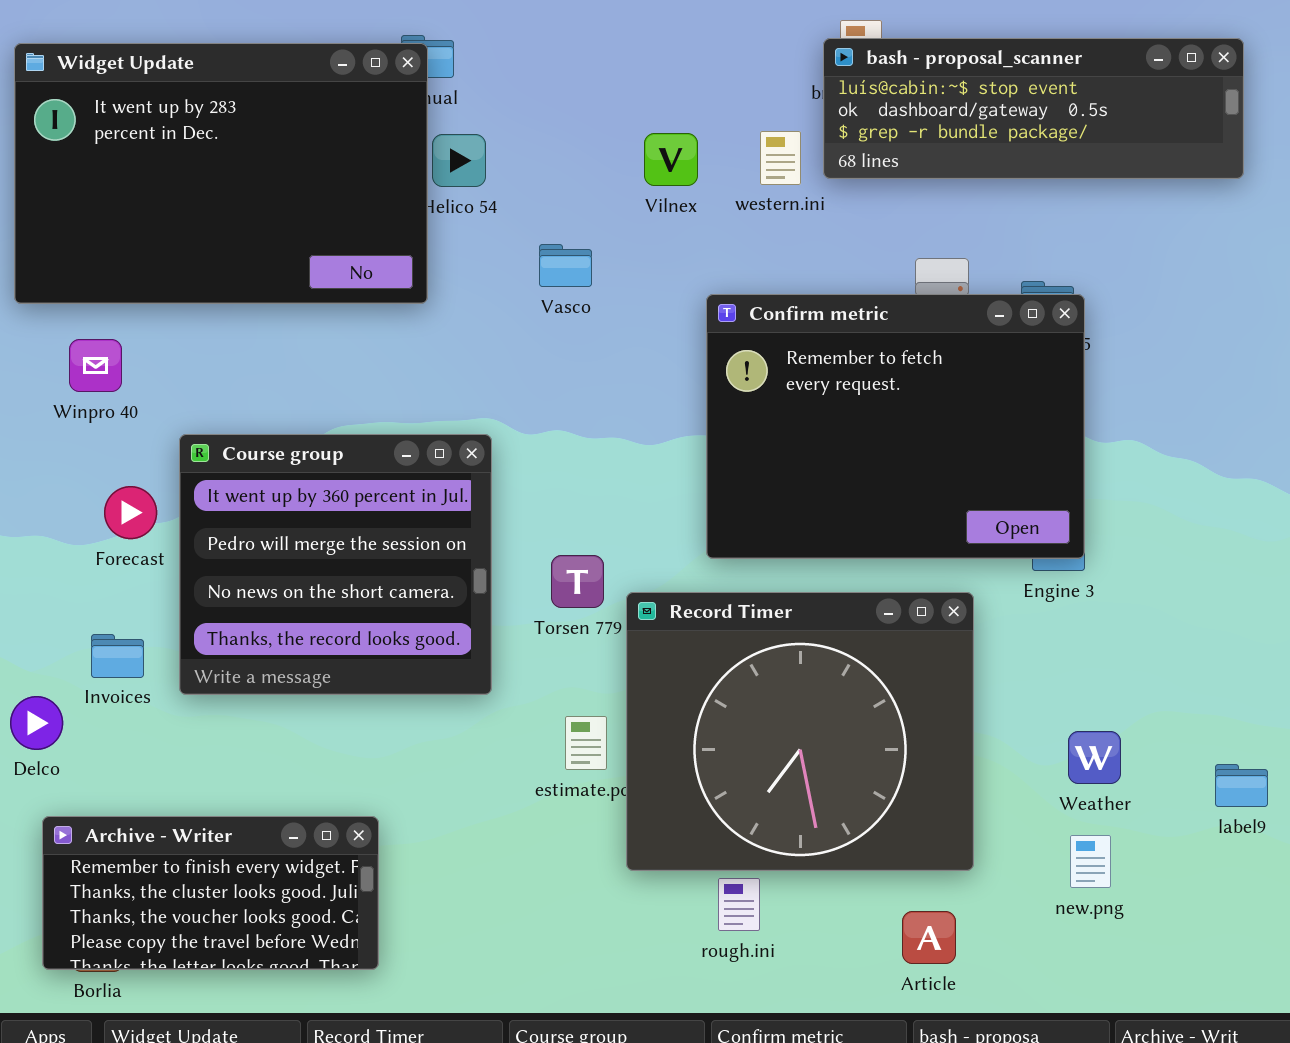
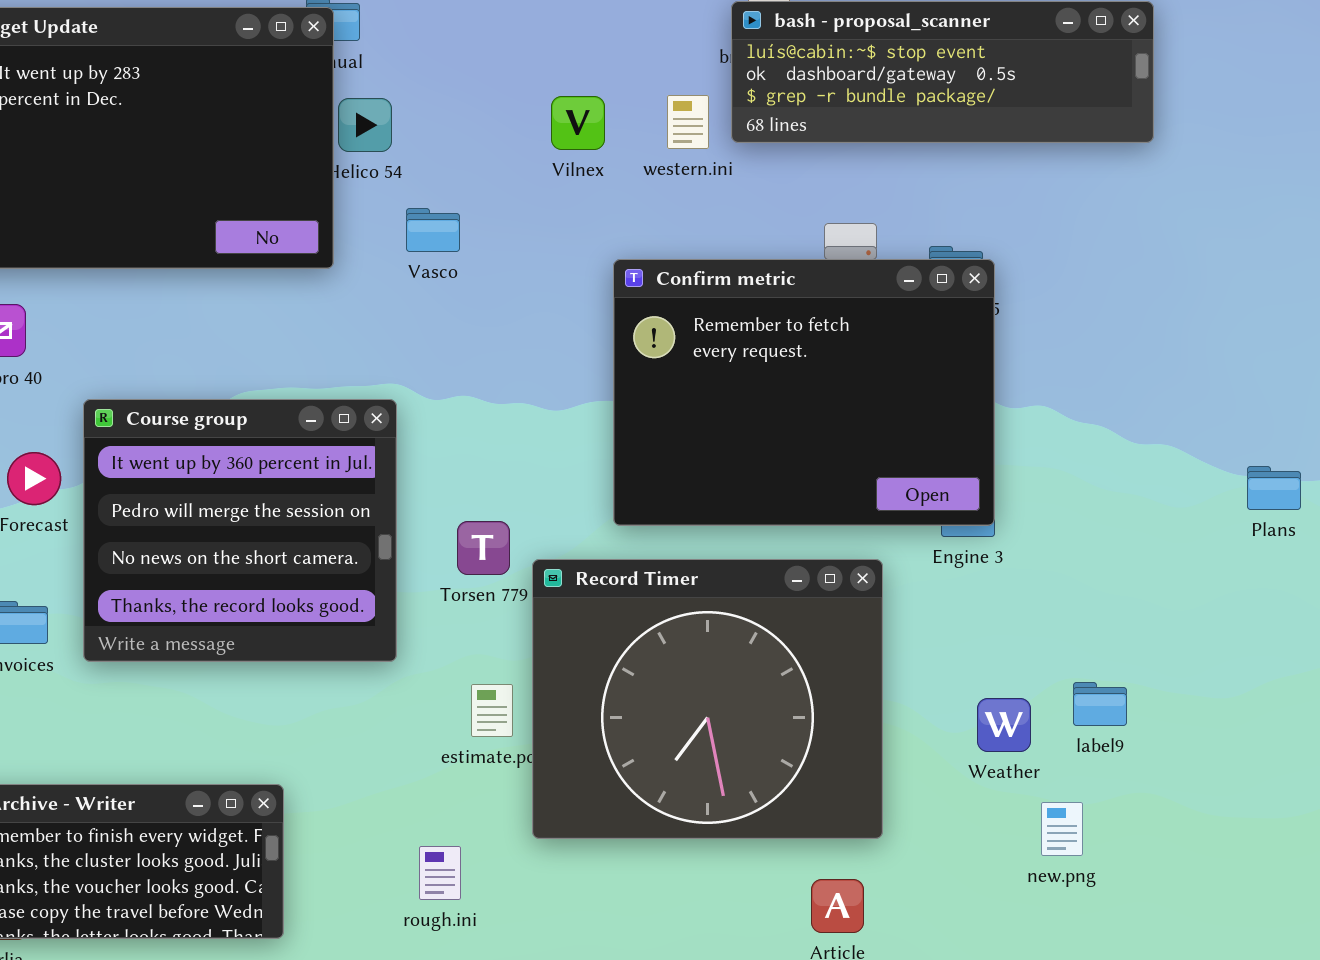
Vasco: [539,244,592,287] -> [406,208,460,252], moved
label9: [1215,764,1268,807] -> [1073,682,1127,726], moved
new.png: [1070,835,1111,888] -> [1041,802,1083,856], moved
rough.ini: [718,878,760,931] -> [419,846,461,900], moved

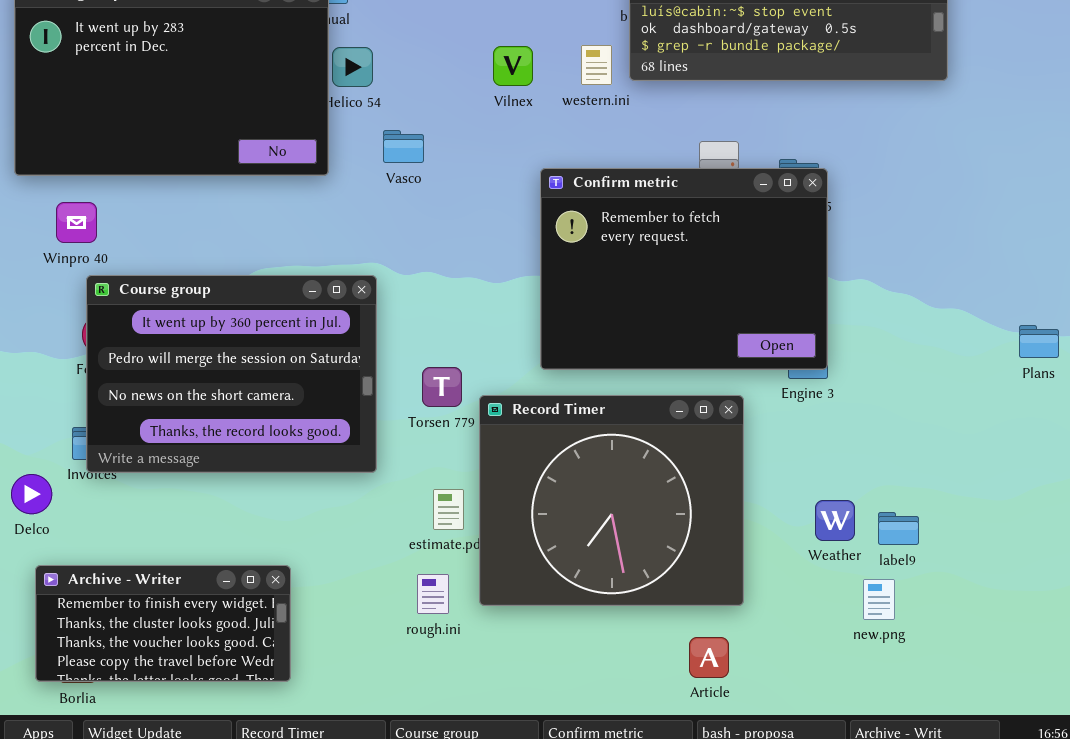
Course group: [83,399,397,662] -> [86,275,377,473], resized
label9: [1073,682,1127,726] -> [878,512,919,545], moved
rough.ini: [419,846,461,900] -> [417,574,449,614], moved

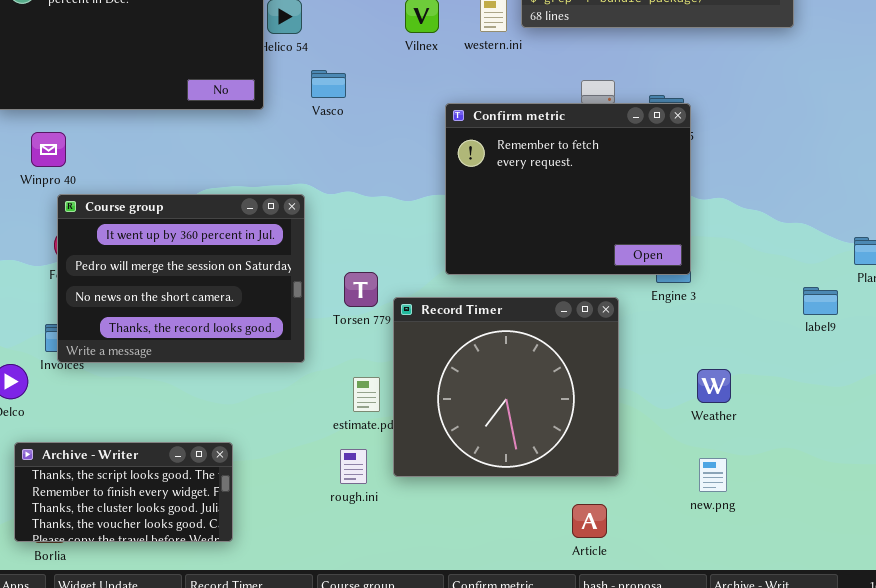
Weather: [815,500,855,541] -> [697,369,731,403], moved
label9: [878,512,919,545] -> [803,287,838,315], moved
Archive - Writer: [35,565,291,682] -> [14,442,233,542], scrolled up 1 row
new.png: [863,579,895,620] -> [699,458,727,492], moved

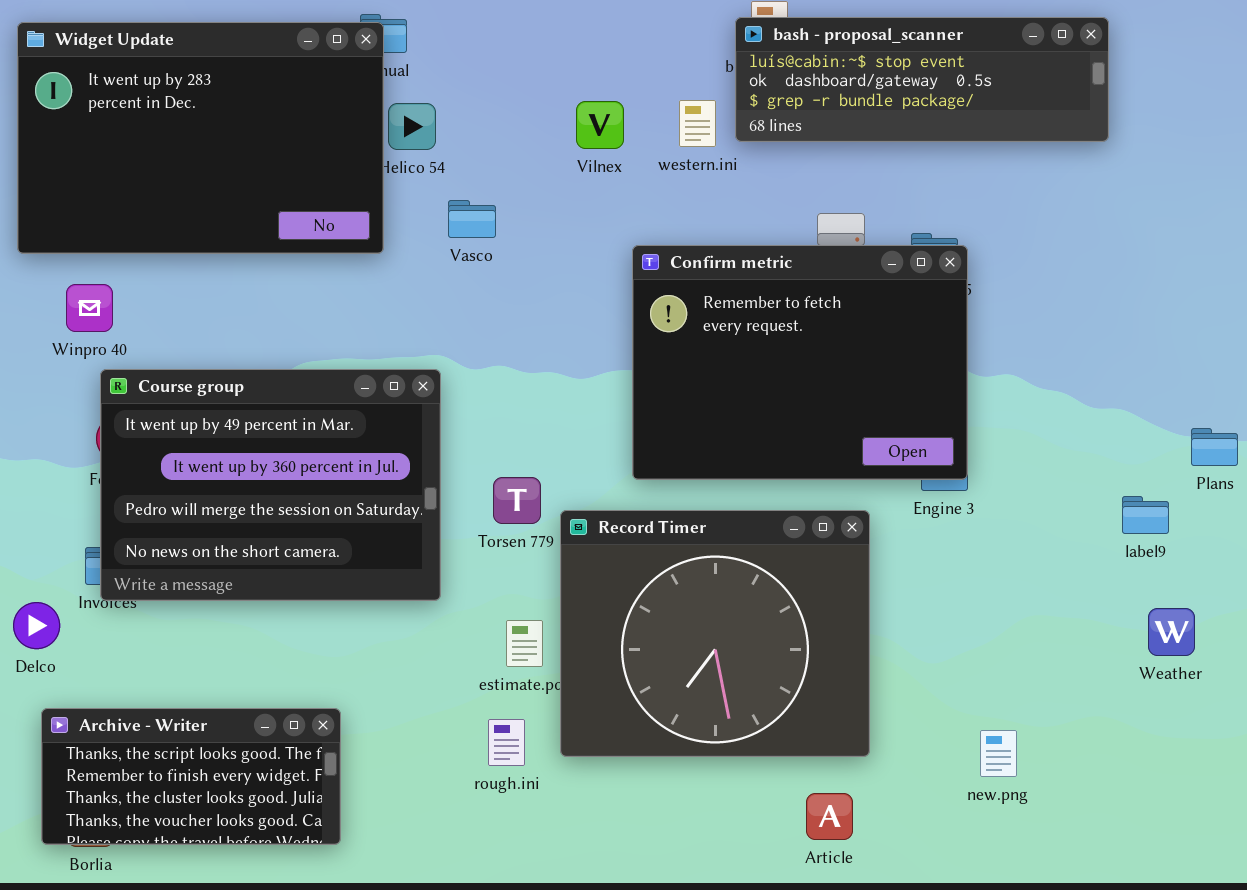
Course group: [57,194,305,363] -> [100,369,441,601], scrolled up 1 row
Weather: [697,369,731,403] -> [1148,608,1195,656], moved

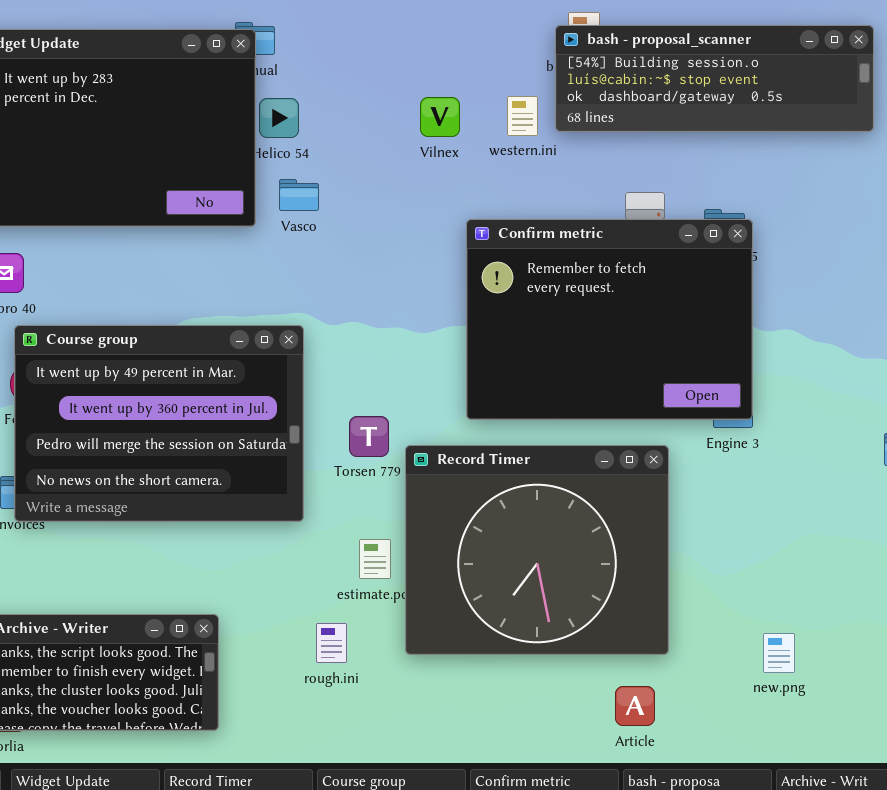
bash - proposal_scanner: [735,17,1109,142] -> [555,25,874,132], scrolled up 1 row
Vasco: [448,200,496,238] -> [279,179,319,211], moved
rough.ini: [488,719,525,766] -> [316,623,347,663], moved

